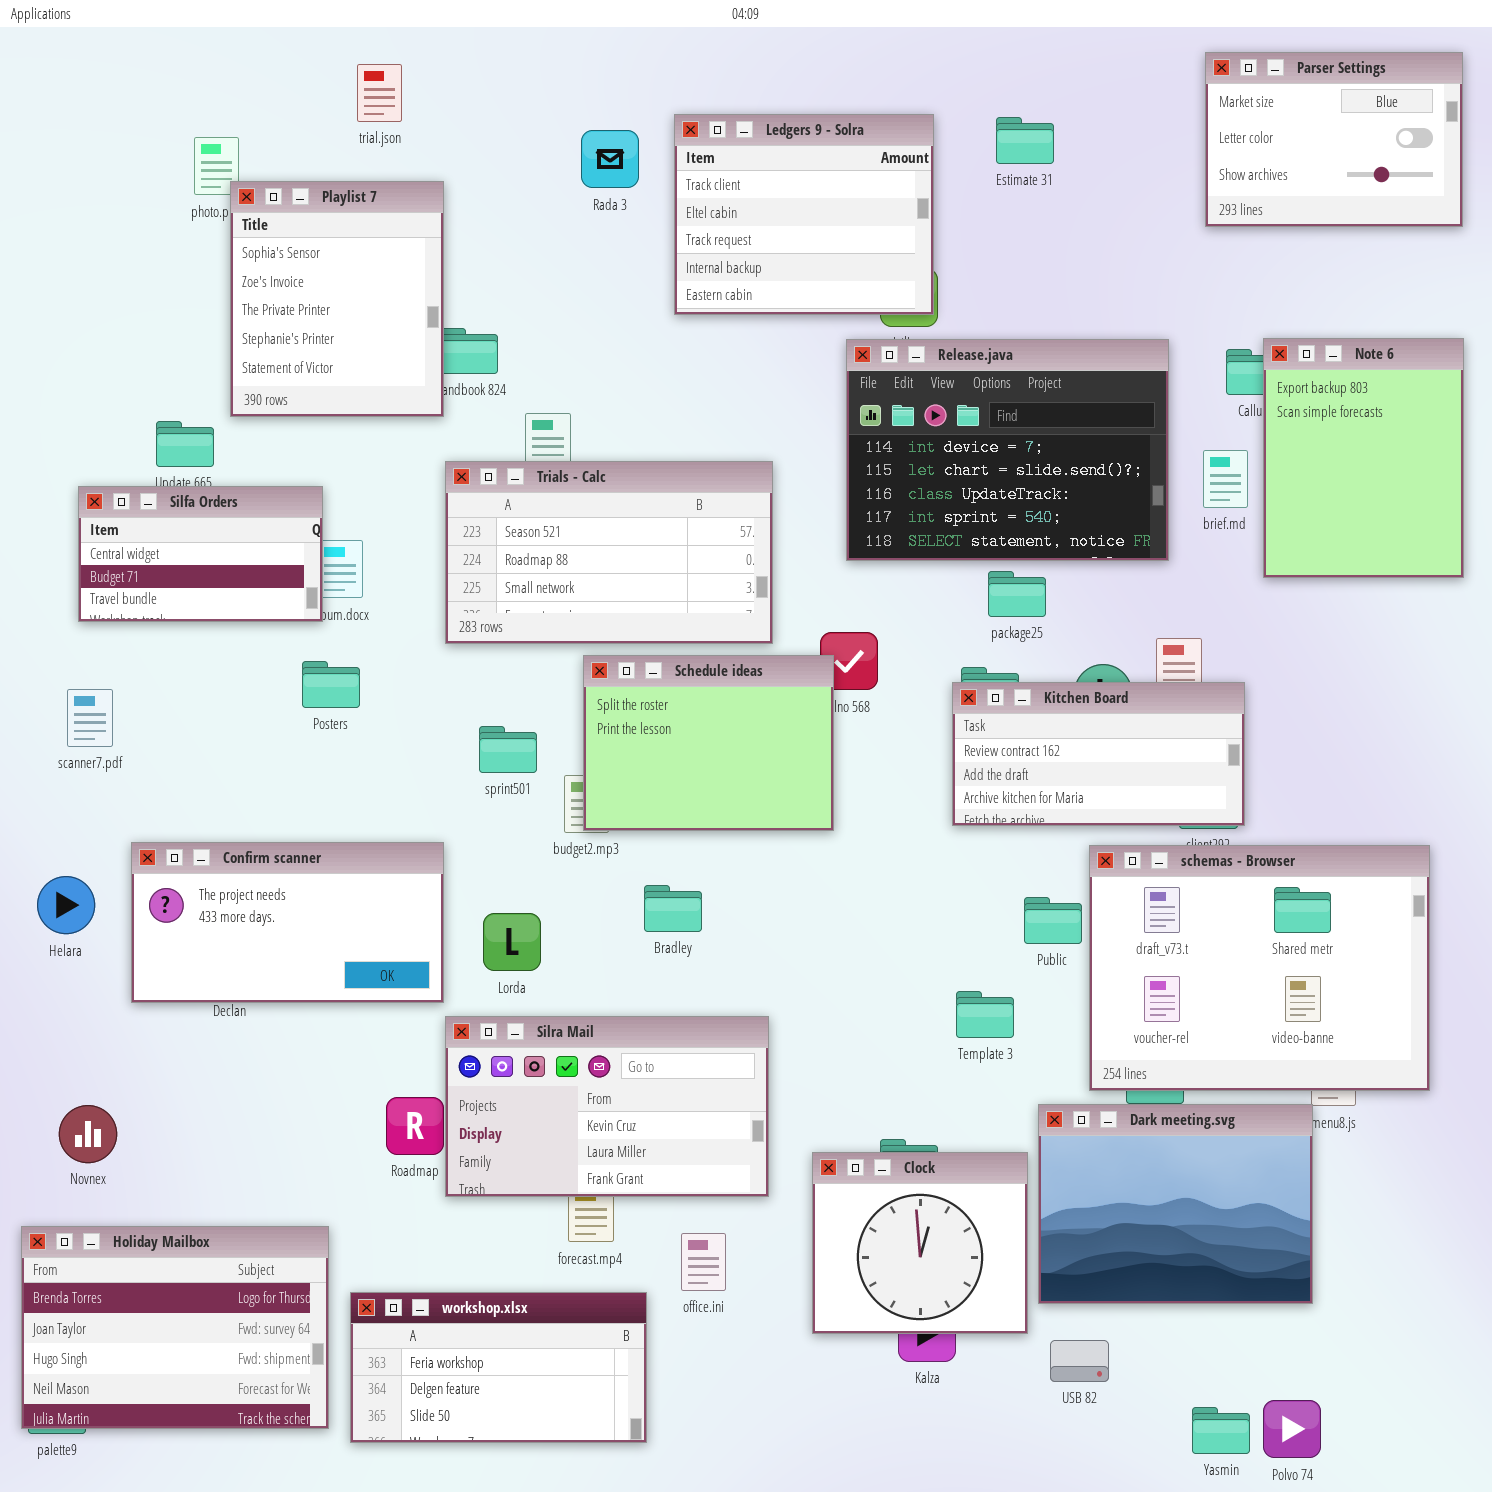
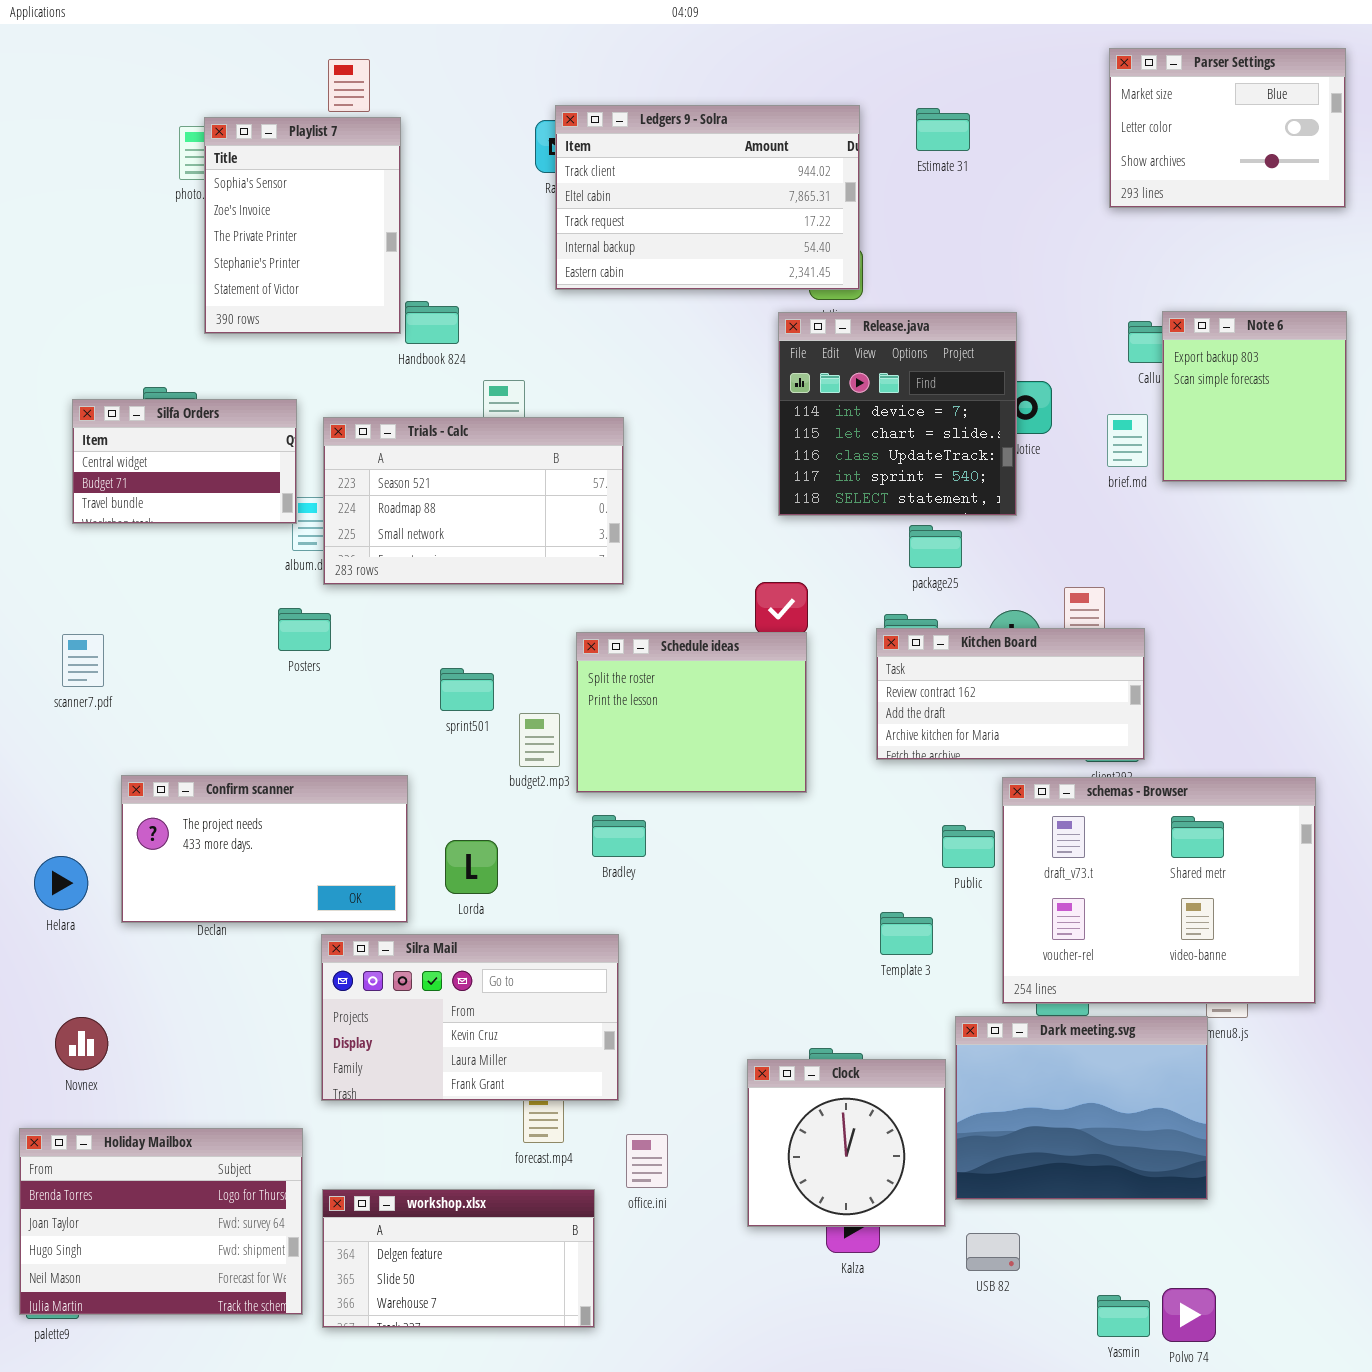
Ledgers 9 - Solra: [674,114,934,315] -> [555,105,860,290], resized
Playlist 7: [230,181,444,417] -> [204,117,401,334], moved
Note 6: [1263,338,1464,578] -> [1162,311,1347,482], resized
Release.java: [846,339,1169,561] -> [778,312,1017,516], resized
Trials - Calc: [445,461,773,644] -> [323,417,624,585], moved
Silfa Orders: [78,486,323,622] -> [72,399,297,524], moved
Schedule ideas: [583,655,834,831] -> [576,632,807,793], moved
Helara: [37,876,95,934] -> [34,856,88,910], moved
Silra Mail: [445,1016,769,1197] -> [321,934,619,1101], moved
workshop.xlsx: [350,1292,647,1443] -> [322,1189,595,1328], scrolled down 1 row

